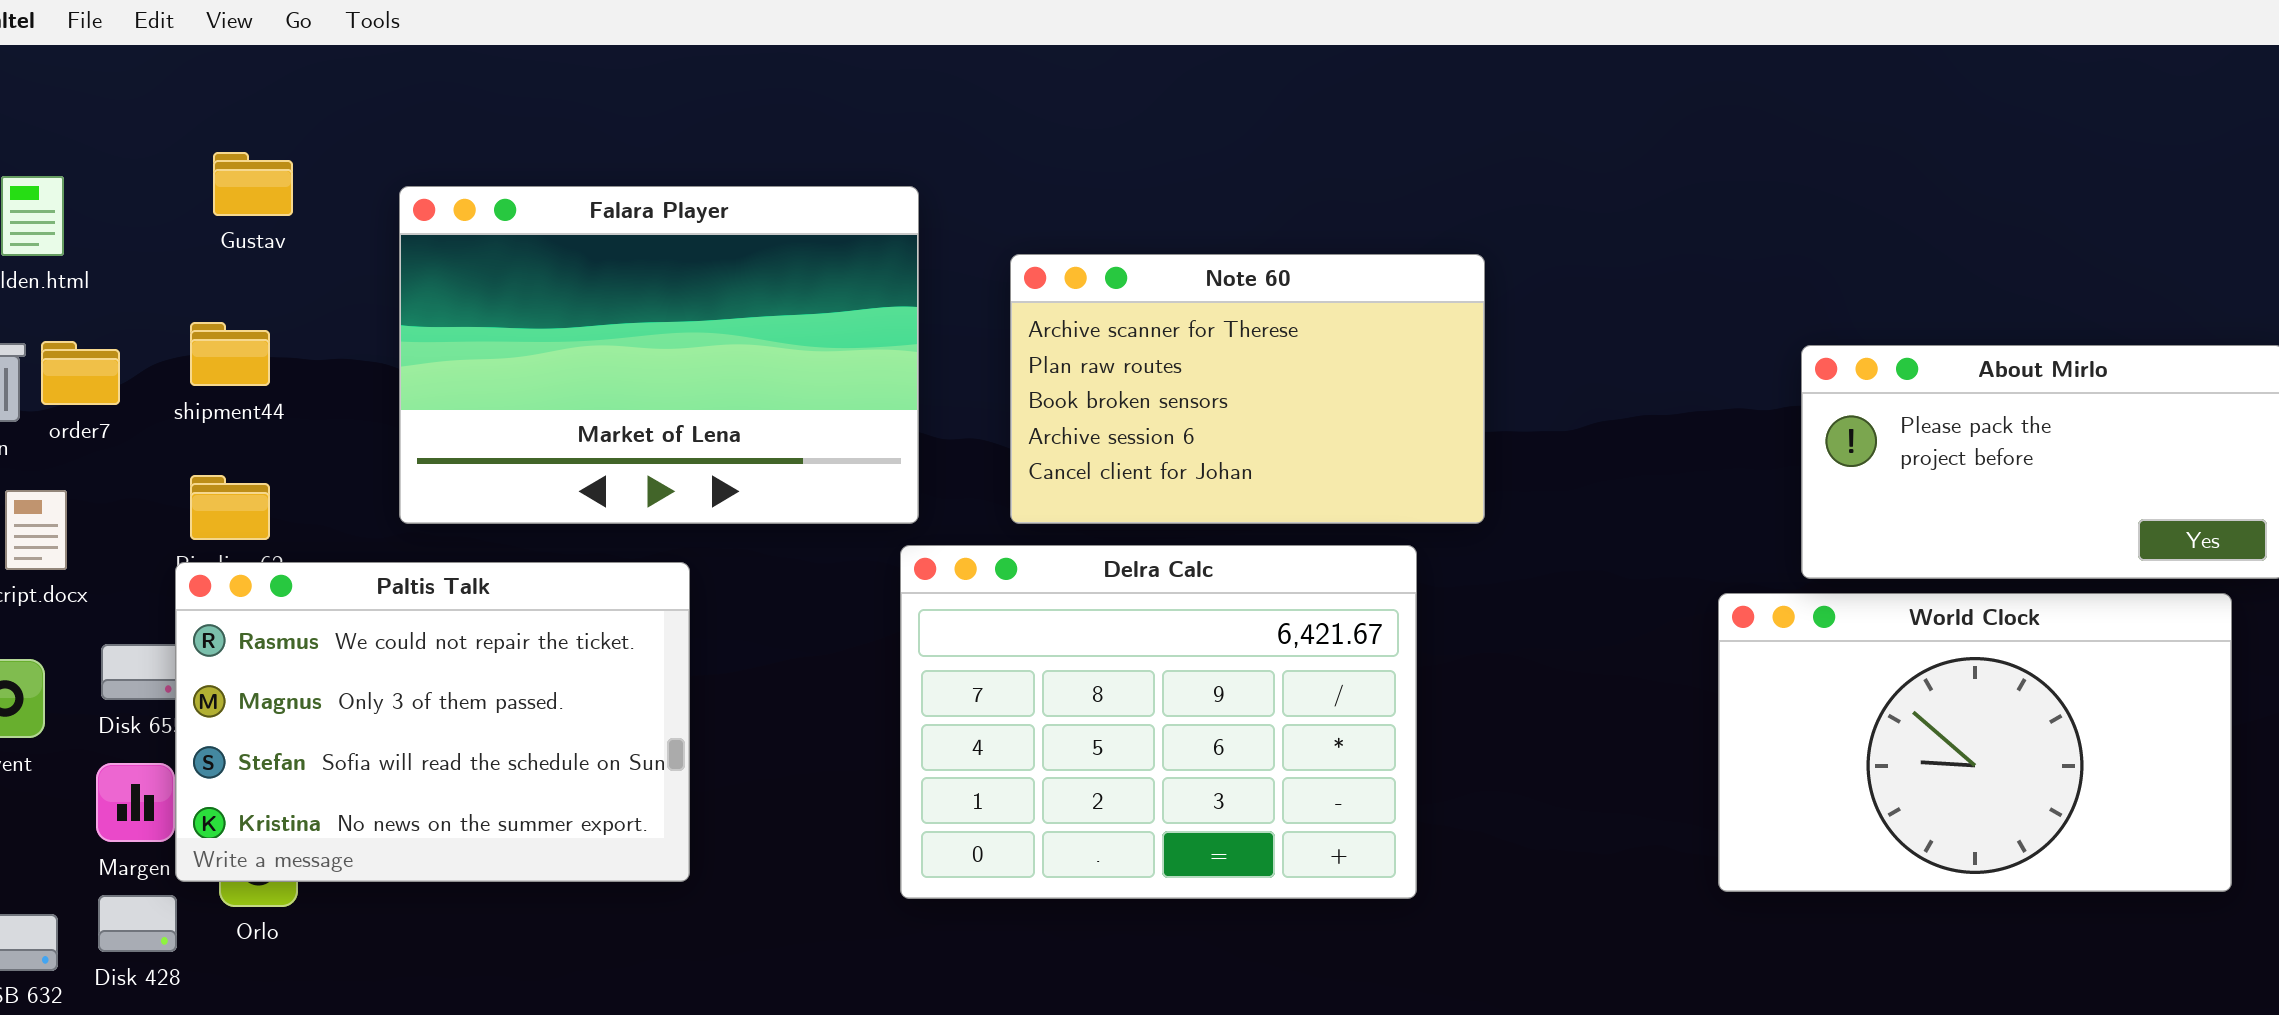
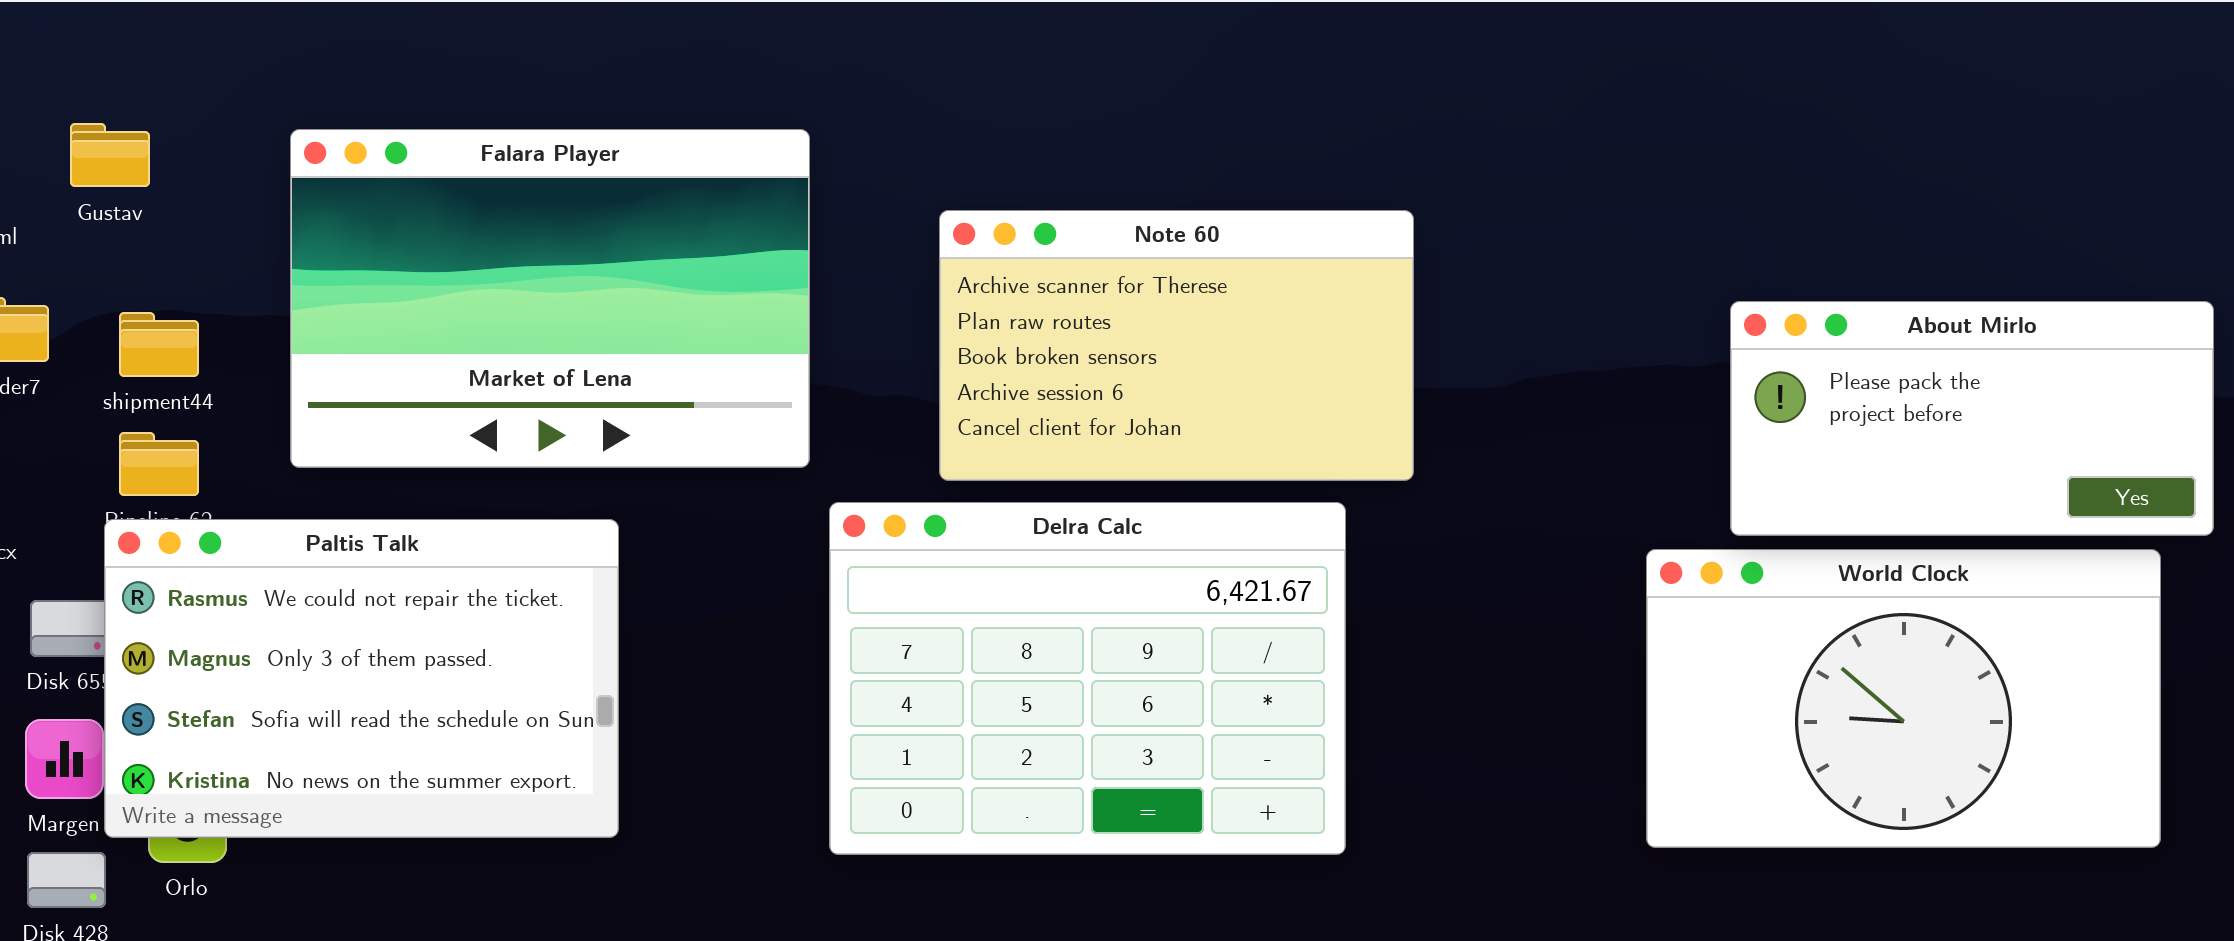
Gustav: [213,152,293,216] -> [70,123,150,187], moved
Falara Player: [399,186,919,524] -> [290,129,810,468], moved
shipment44: [190,322,270,386] -> [119,312,199,377], moved

